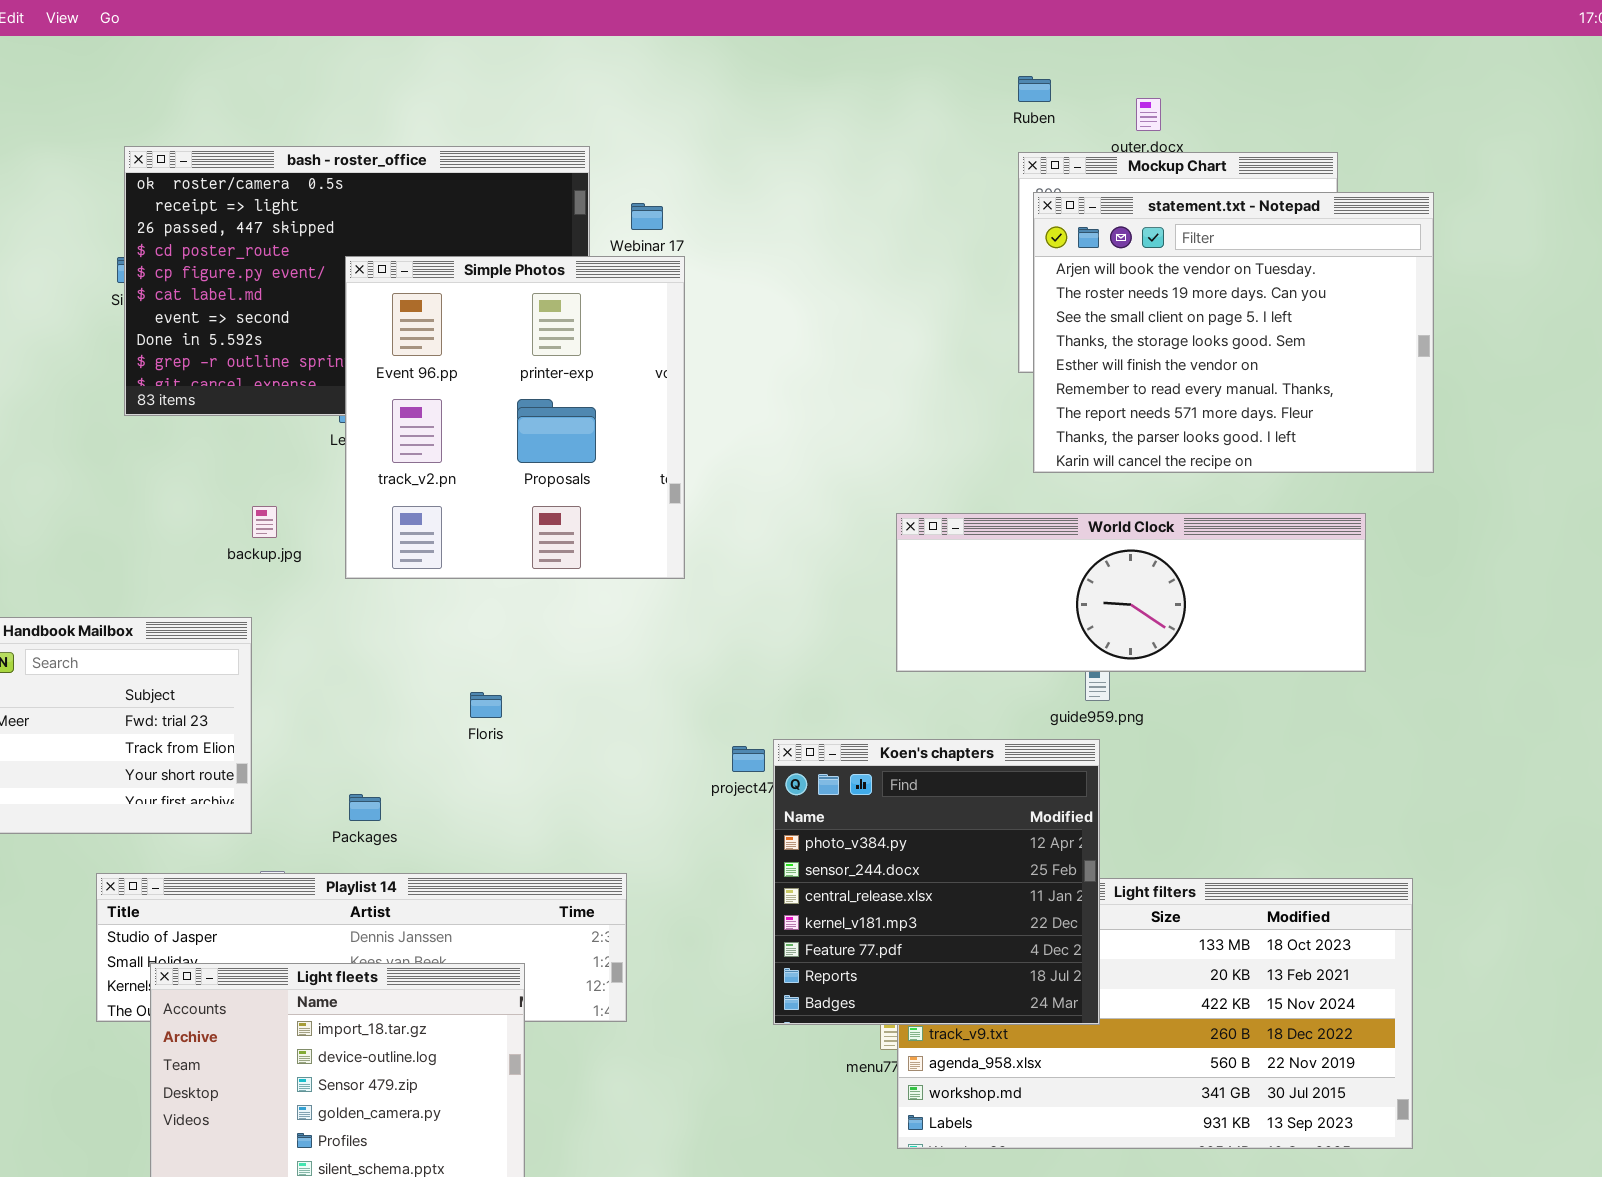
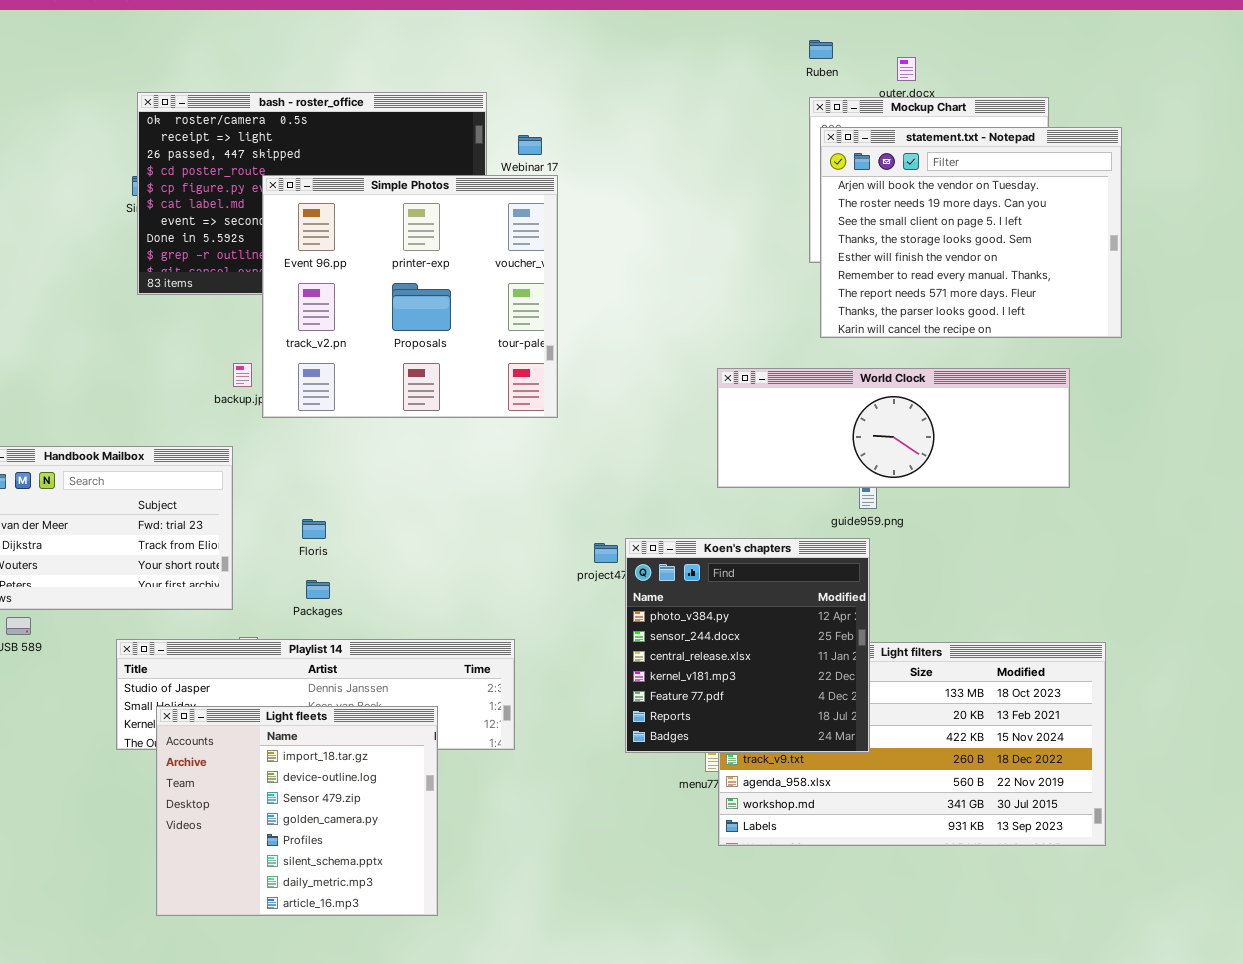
Simple Photos: [345,256,685,579] -> [262,175,558,418], resized
Floris: [470,692,502,718] -> [302,519,326,539], moved

